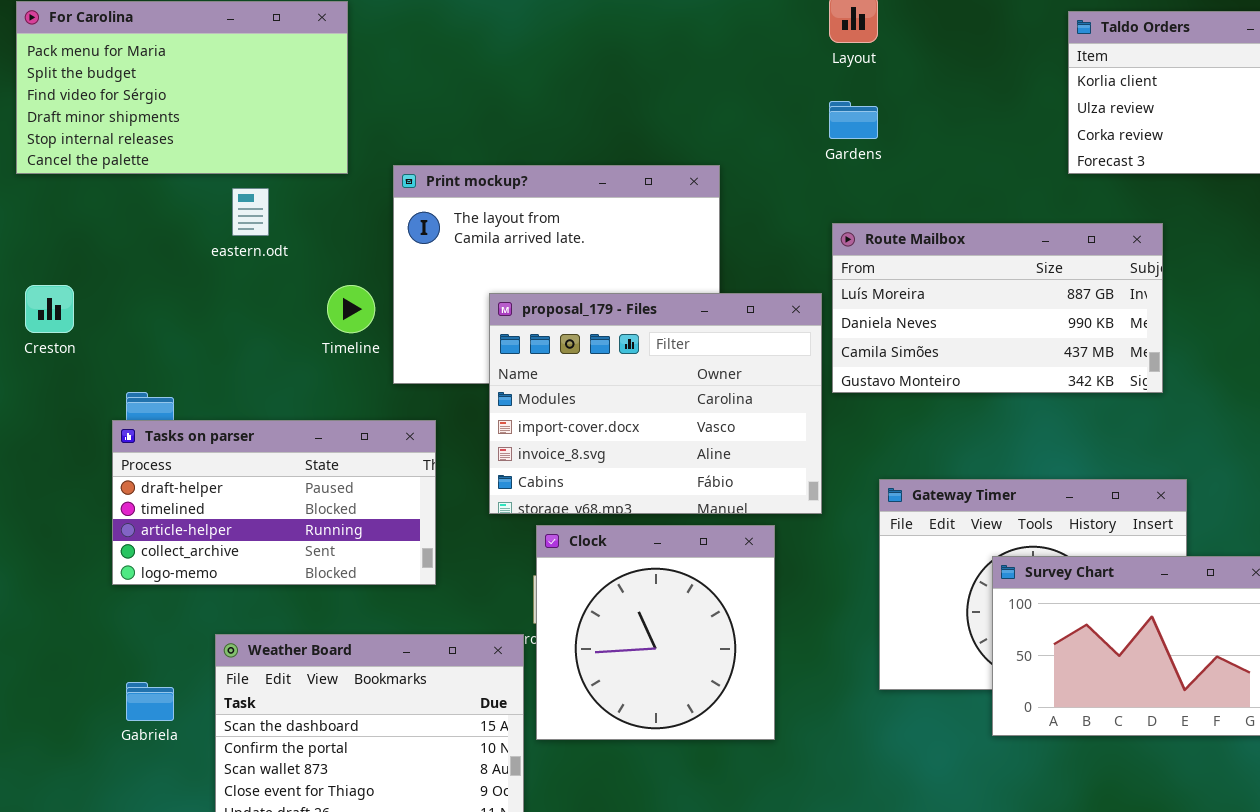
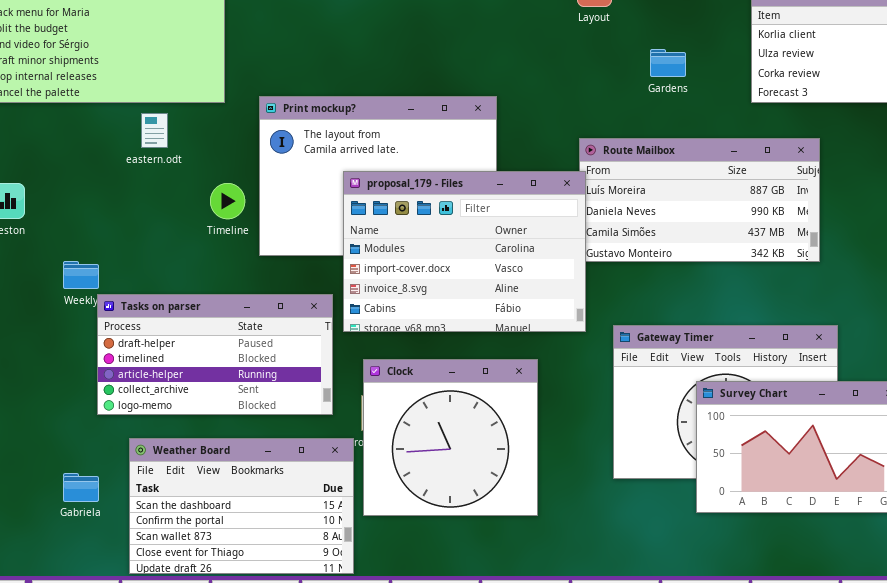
Gardens: [829,101,878,139] -> [650,49,686,77], moved
proposal_179 - Files: [489,293,822,514] -> [343,171,586,332], moved
Tasks on parser: [112,420,436,585] -> [97,294,333,415], moved

